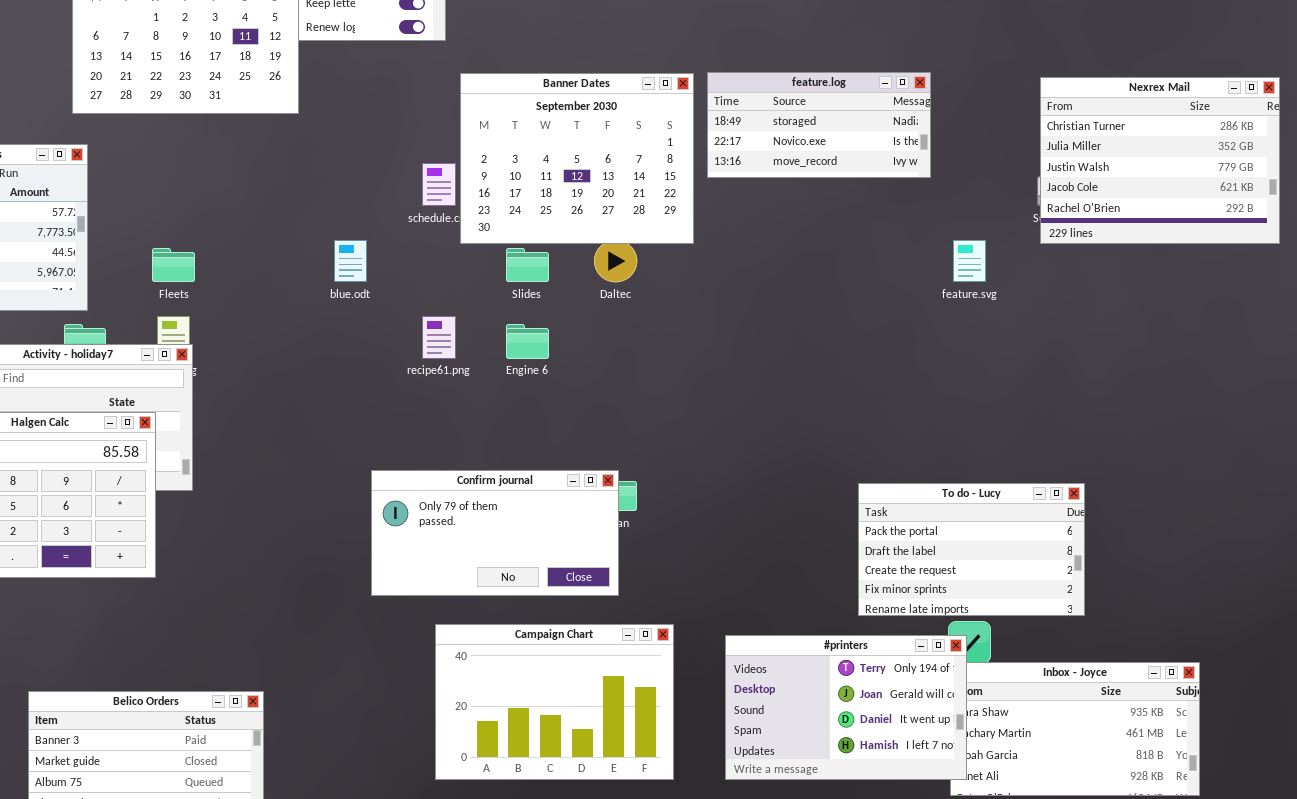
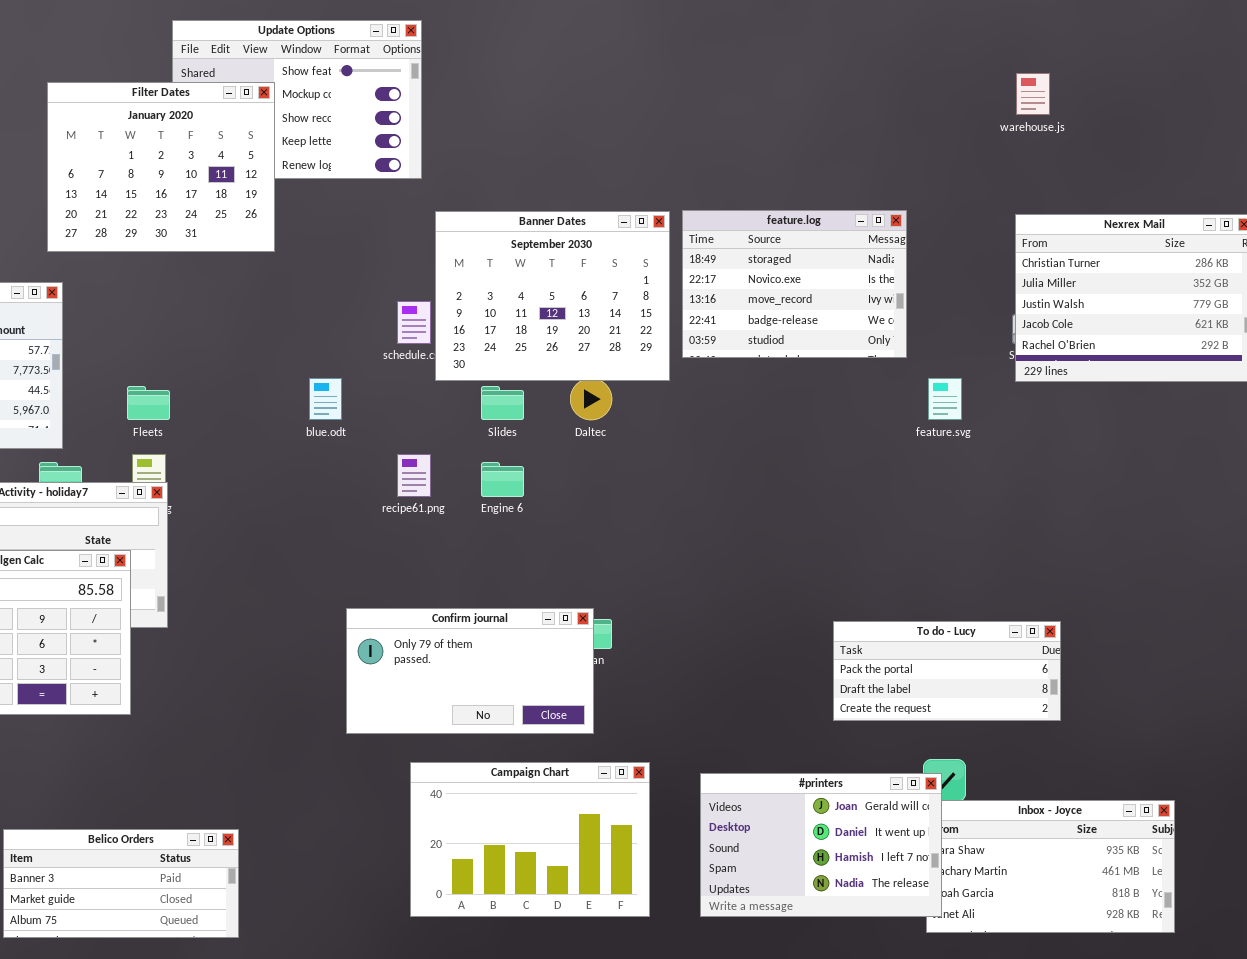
feature.log: [707,72,931,178] -> [682,210,907,358], resized
To do - Lucy: [858,483,1085,616] -> [833,621,1061,721], resized
#printers: [725,635,967,780] -> [700,773,942,917], scrolled down 1 row

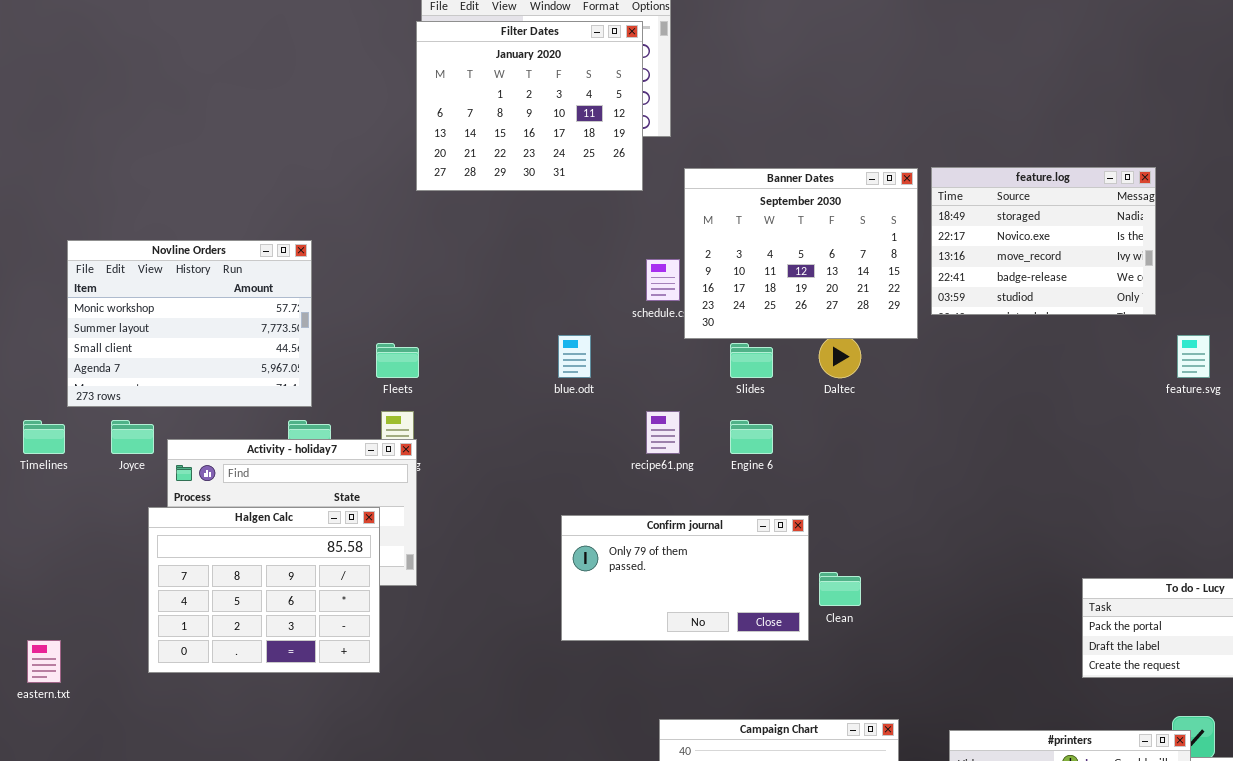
Filter Dates: [47,82,275,252] -> [416,21,643,191], moved
Confirm journal: [346,608,594,734] -> [561,515,809,641], moved

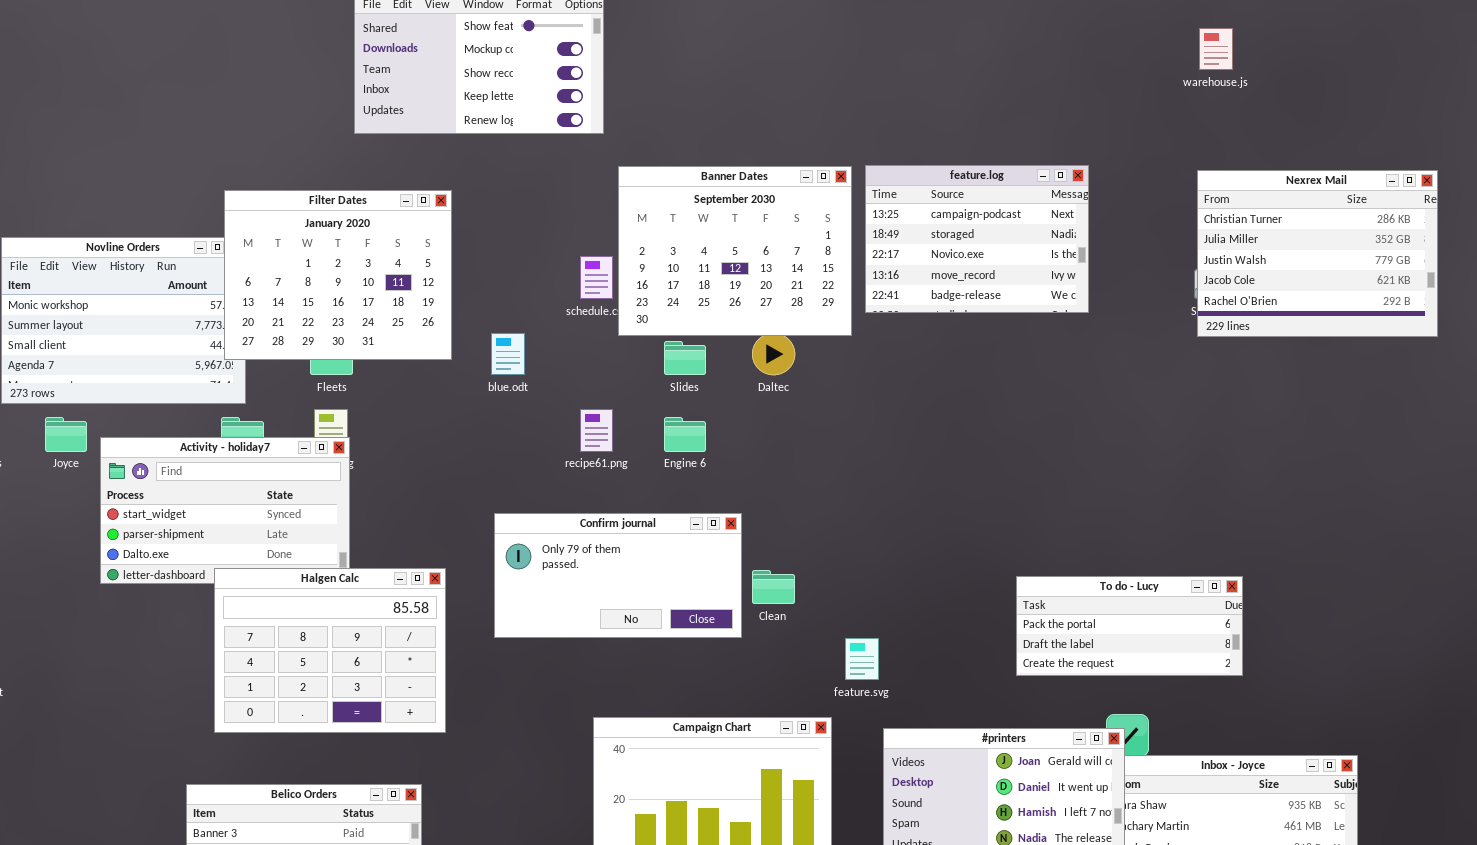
Filter Dates: [416,21,643,191] -> [224,190,452,360], moved
feature.log: [931,167,1156,315] -> [865,165,1089,313], scrolled up 1 row
feature.svg: [1177,335,1210,378] -> [845,638,879,680], moved
Halgen Calc: [148,507,380,673] -> [214,568,446,733], moved

